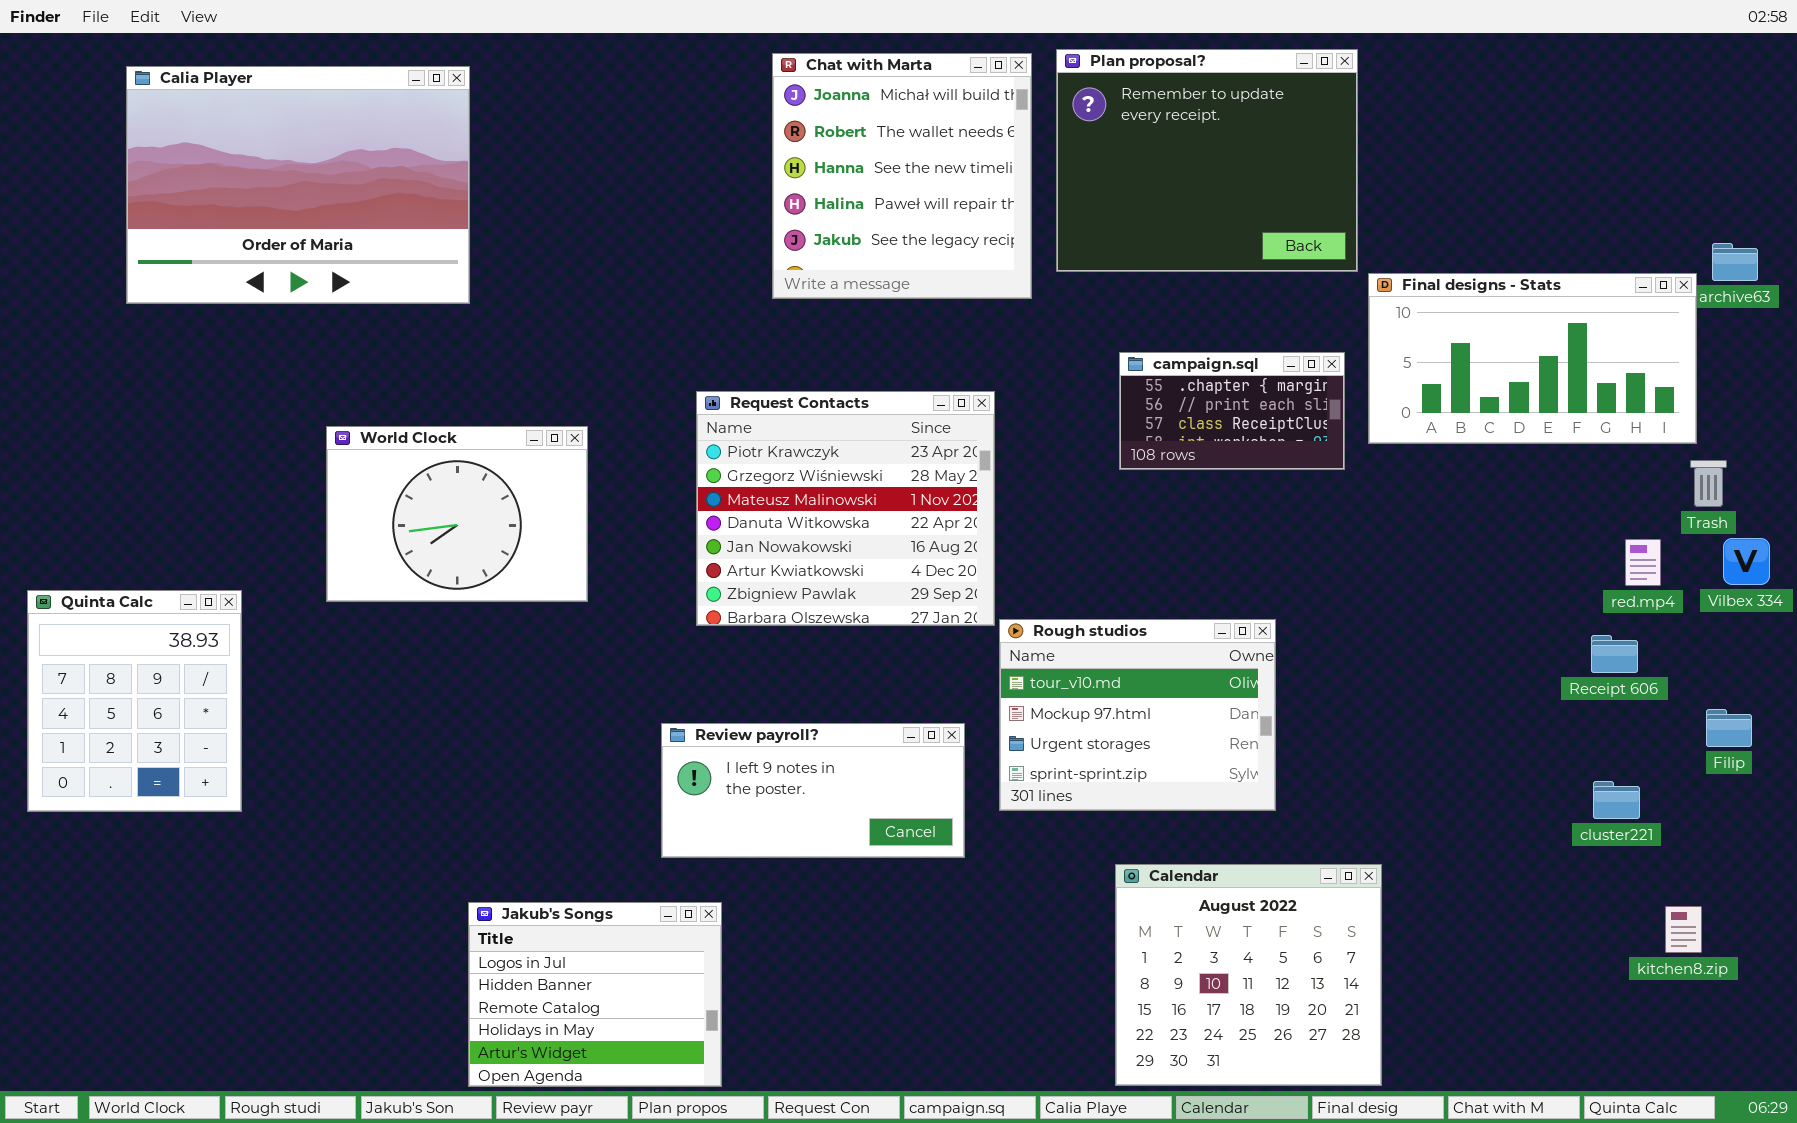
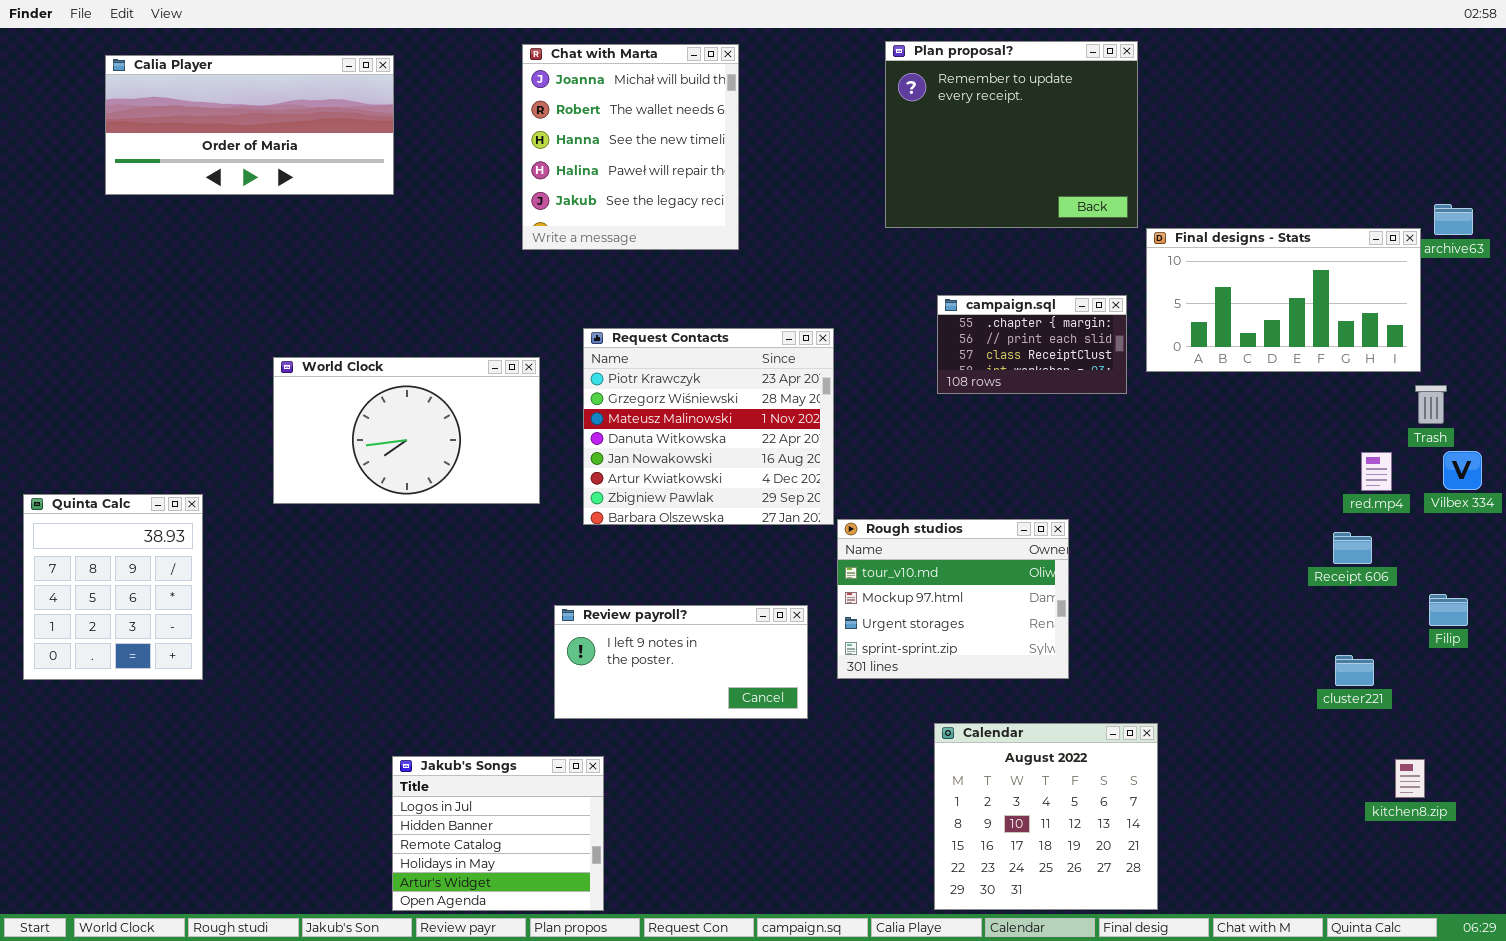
Chat with Marta: [772,53,1032,299] -> [522,44,739,250], moved
Calia Player: [126,66,470,304] -> [105,55,394,195], resized
World Clock: [326,426,588,602] -> [273,357,540,504], resized

